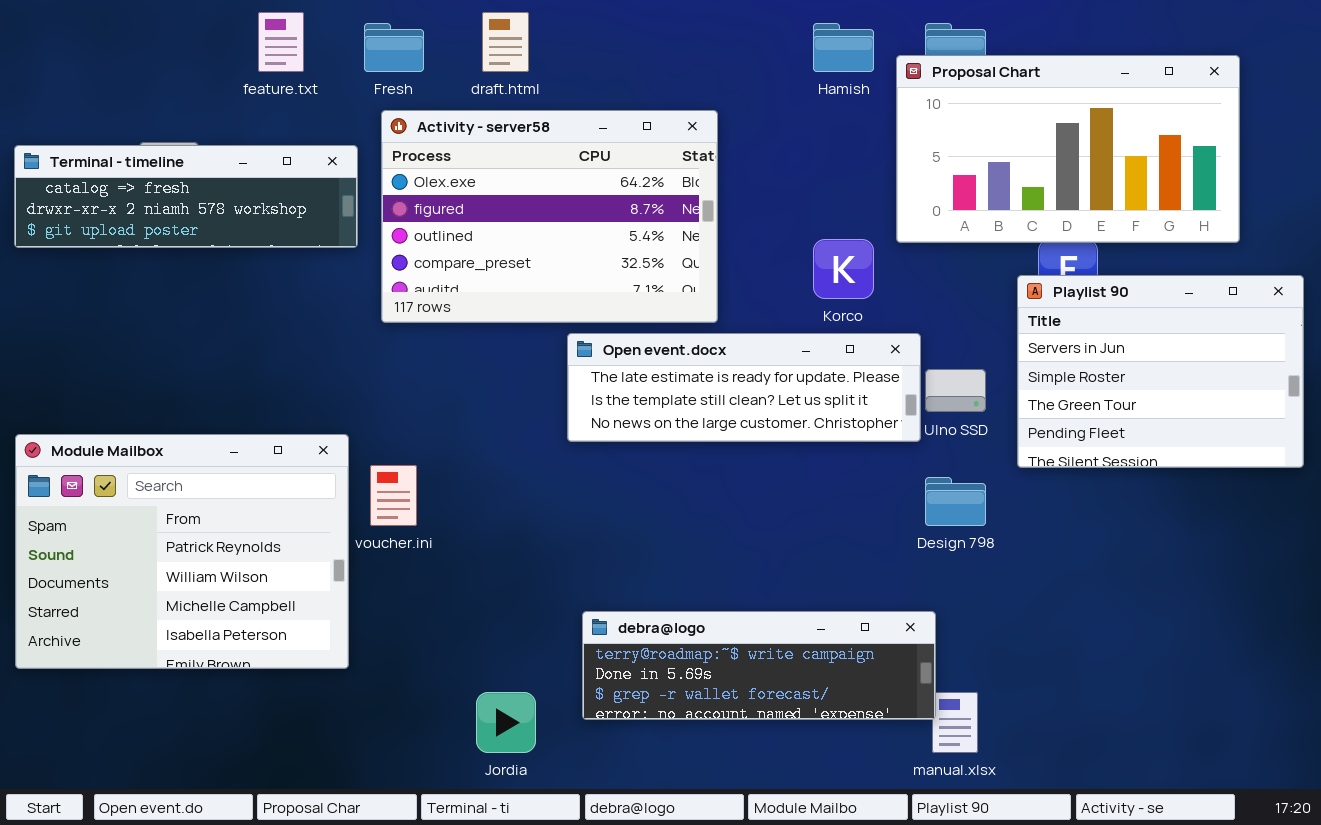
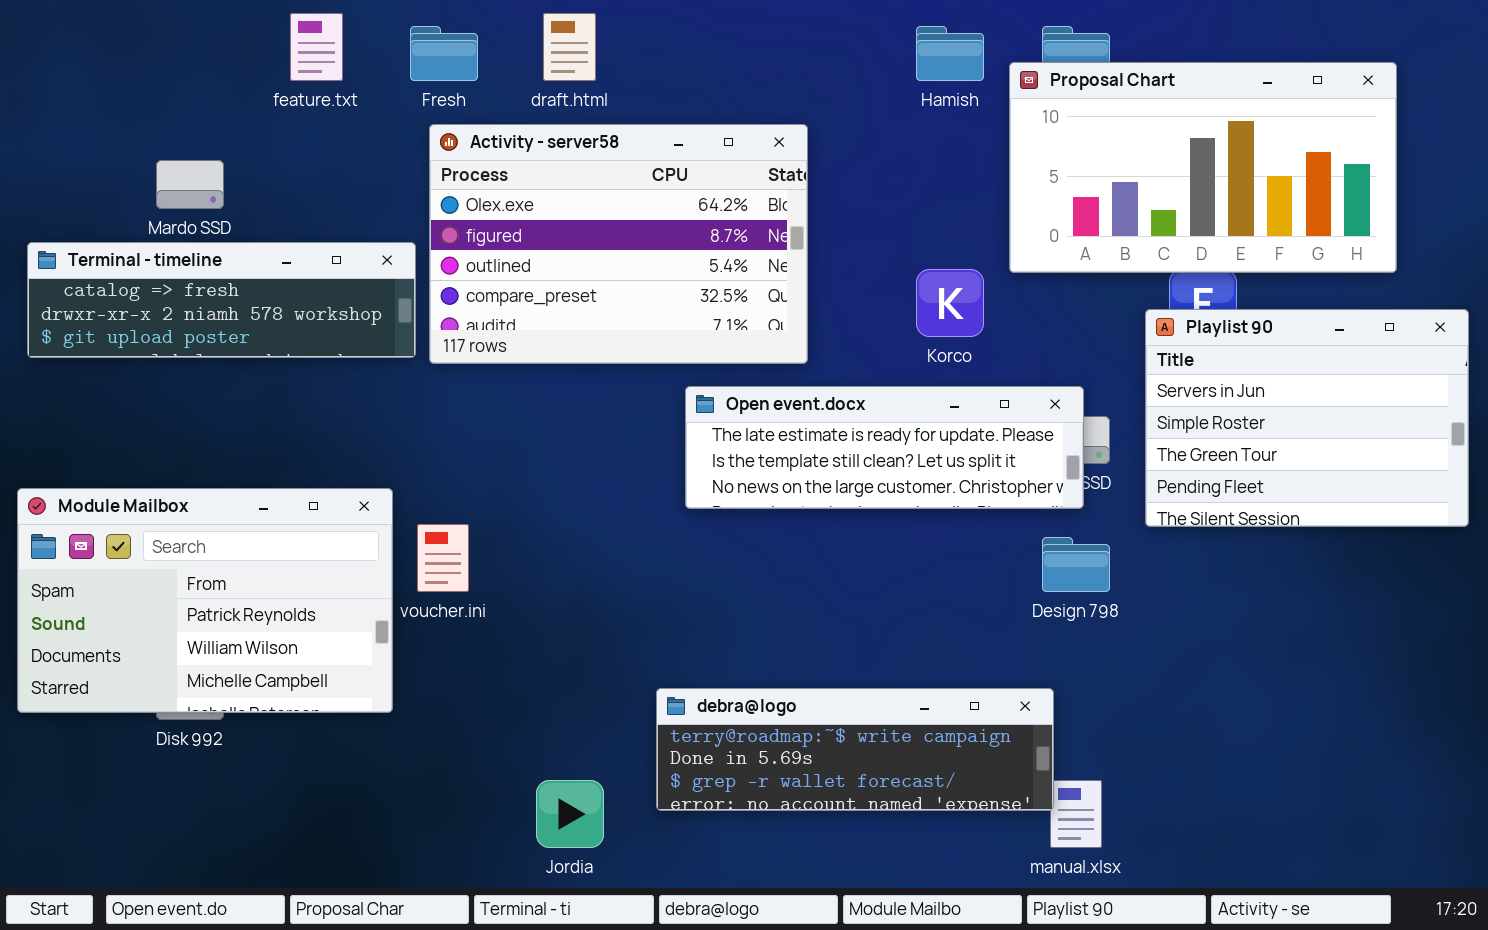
Terminal - timeline: [14,145,358,248] -> [27,242,416,358], moved
Open event.docx: [567,333,921,442] -> [685,386,1084,509], moved
Module Mailbox: [15,434,349,669] -> [17,488,393,713], resized

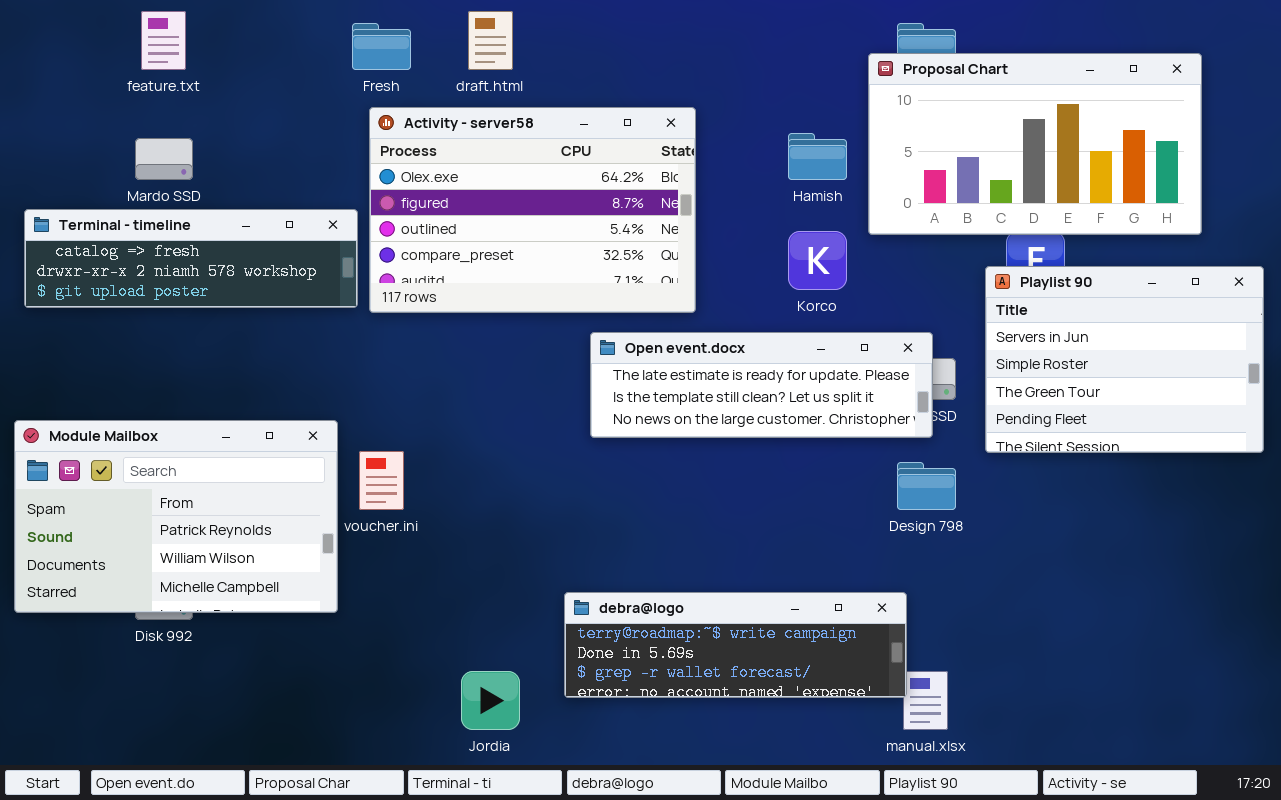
feature.txt: [290,13,343,81] -> [141,11,186,70], moved
Hamish: [916,26,984,81] -> [788,133,847,180], moved

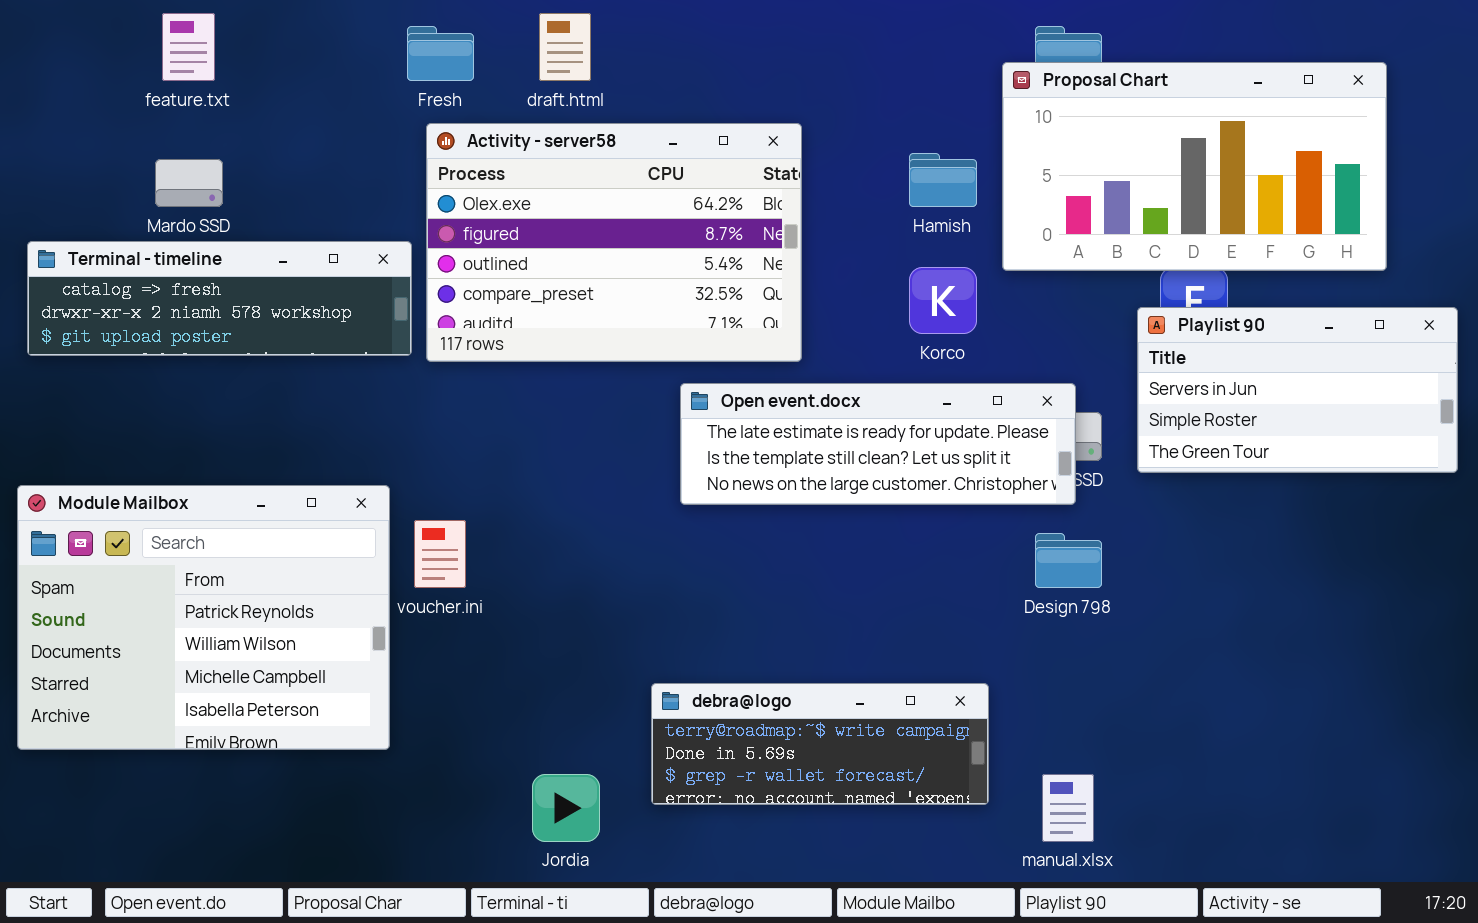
Playlist 90: [985,266,1264,453] -> [1137,307,1458,473], resized
Module Mailbox: [14,420,338,613] -> [17,485,390,750], resized
debra@logo: [564,592,907,698] -> [651,683,989,805], resized

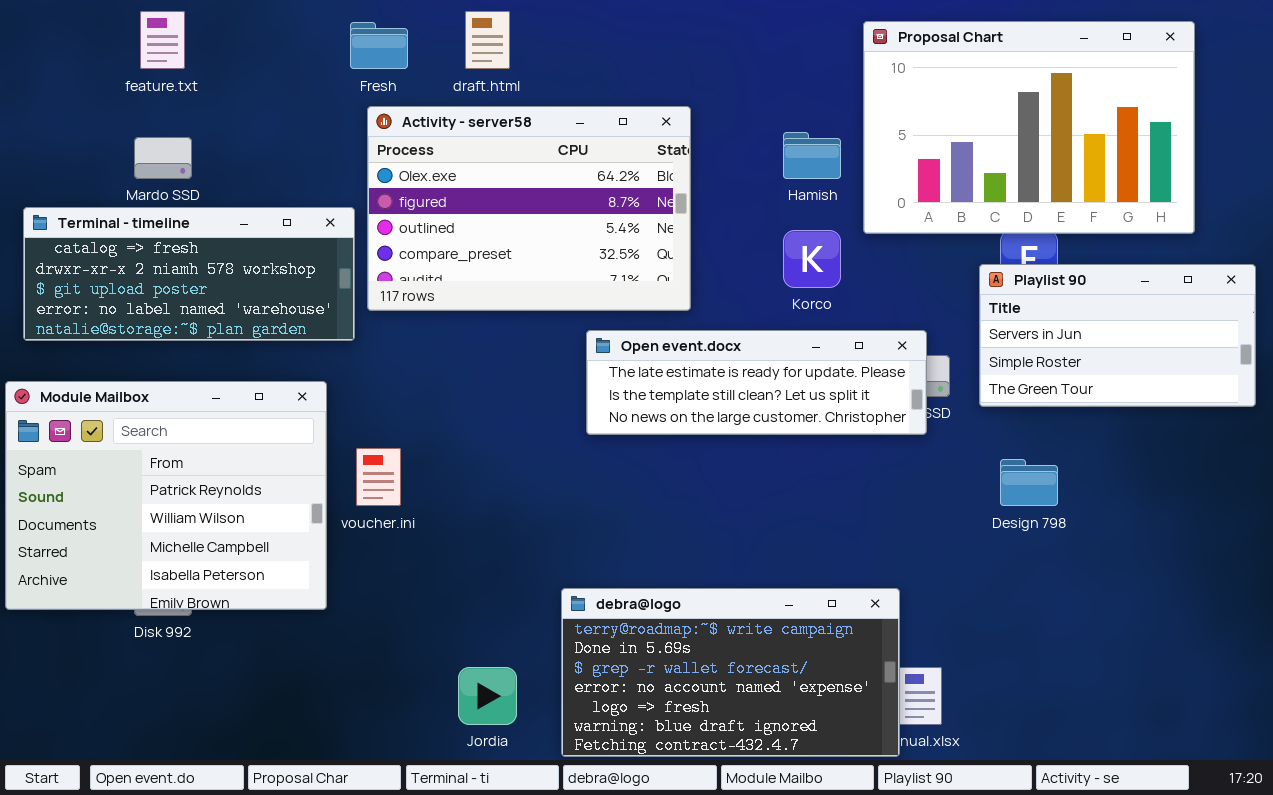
Proposal Chart: [1002,62,1387,271] -> [863,21,1195,234], resized
Terminal - timeline: [27,241,412,356] -> [23,207,355,341], resized
Module Mailbox: [17,485,390,750] -> [5,381,327,610], moved
Design 798: [1035,533,1102,588] -> [1000,459,1058,506], moved
debra@logo: [651,683,989,805] -> [561,588,900,757], resized

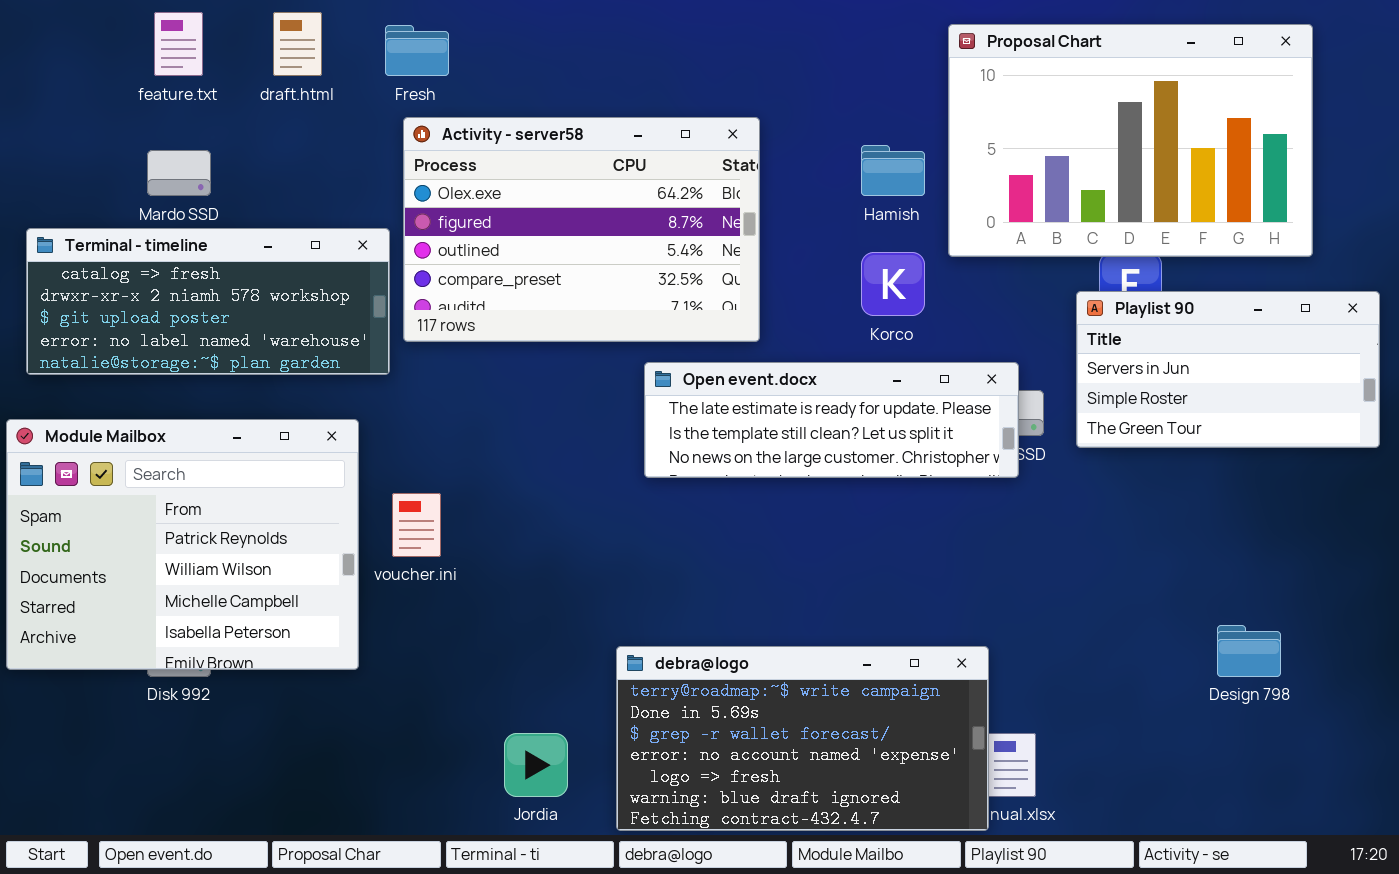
draft.html: [465,11,510,69] -> [273,12,322,76], moved
Design 798: [1000,459,1058,506] -> [1217,625,1281,677], moved

